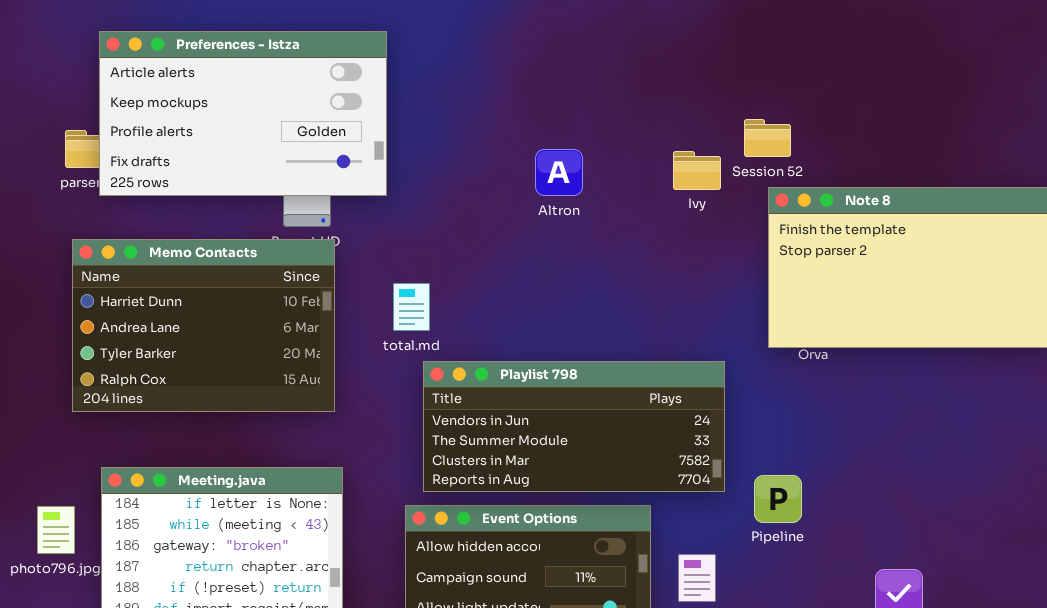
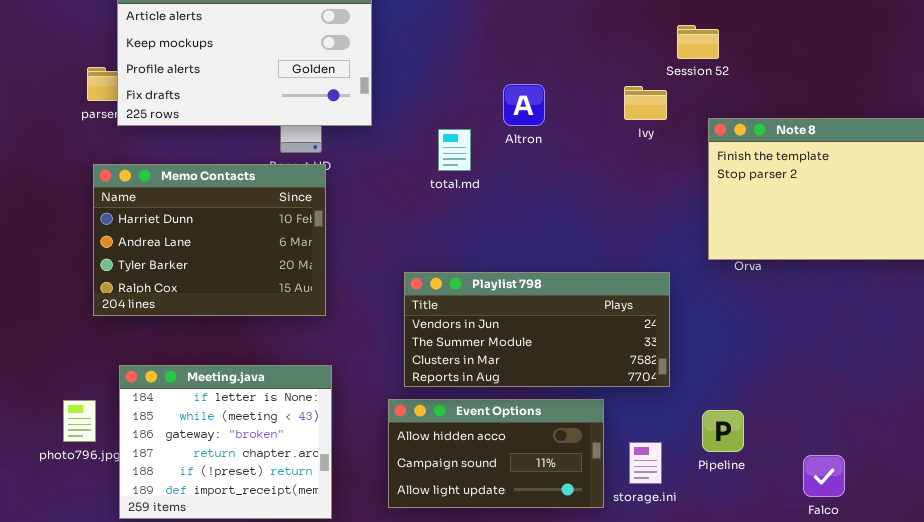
Session 52: [744,119,791,157] -> [677,25,719,59], moved
total.md: [393,283,430,331] -> [438,129,471,171], moved
Pipeline: [754,475,802,523] -> [702,410,744,452], moved

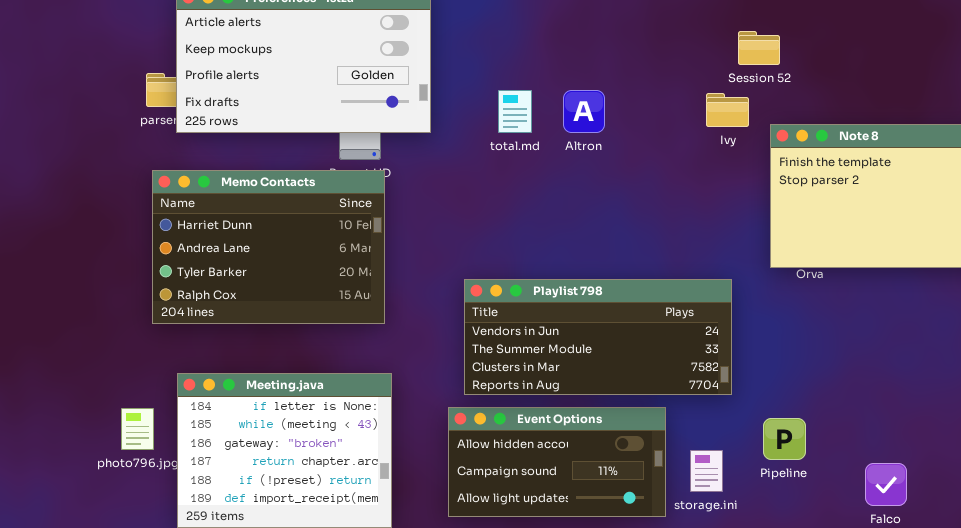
Ivy: [624,86,667,120] -> [706,93,749,127], moved
total.md: [438,129,471,171] -> [498,90,532,133], moved

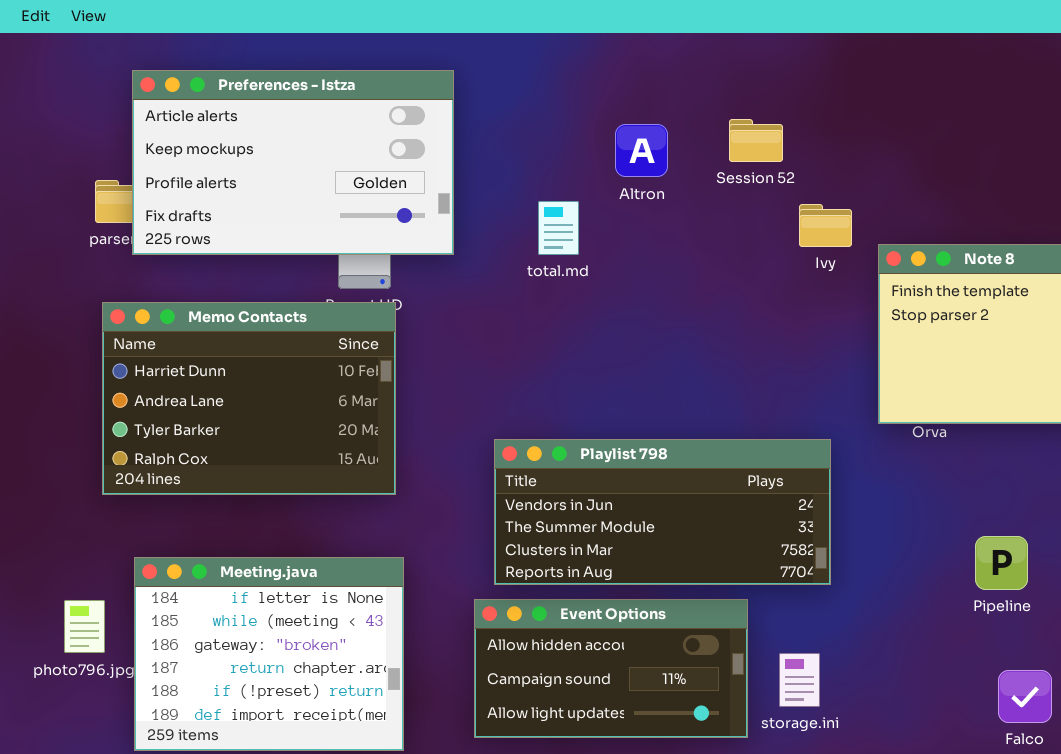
Session 52: [738,31,780,65] -> [729,119,783,162], moved
Altron: [563,90,605,133] -> [615,124,668,177], moved
Pipeline: [763,418,806,460] -> [975,536,1028,590], moved

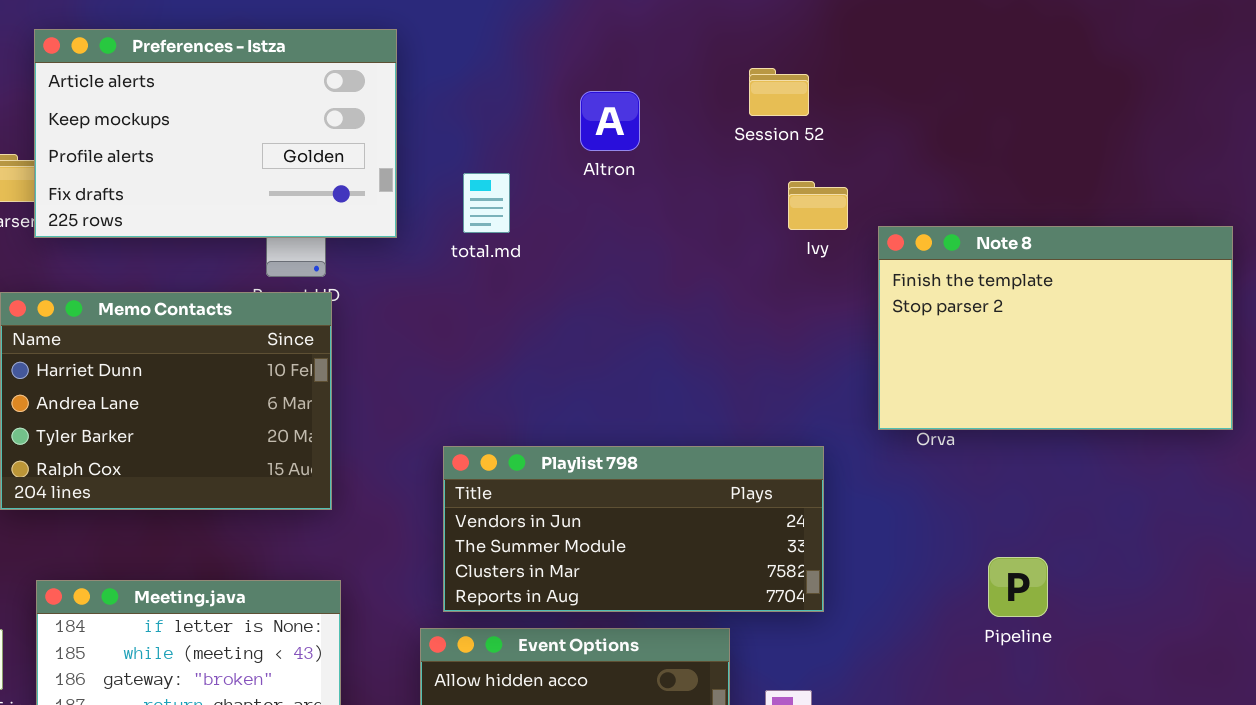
Session 52: [729,119,783,162] -> [749,68,809,116], moved
total.md: [538,201,579,255] -> [463,173,510,233], moved

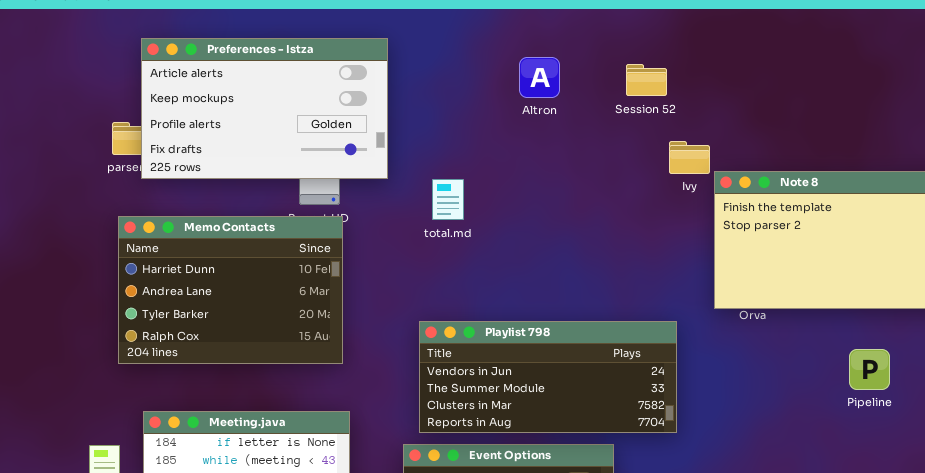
Altron: [580,91,640,151] -> [519,57,560,98], moved
total.md: [463,173,510,233] -> [432,179,464,220], moved
Ivy: [788,181,848,230] -> [669,141,710,174], moved
Pipeline: [988,557,1048,617] -> [849,349,890,390], moved

